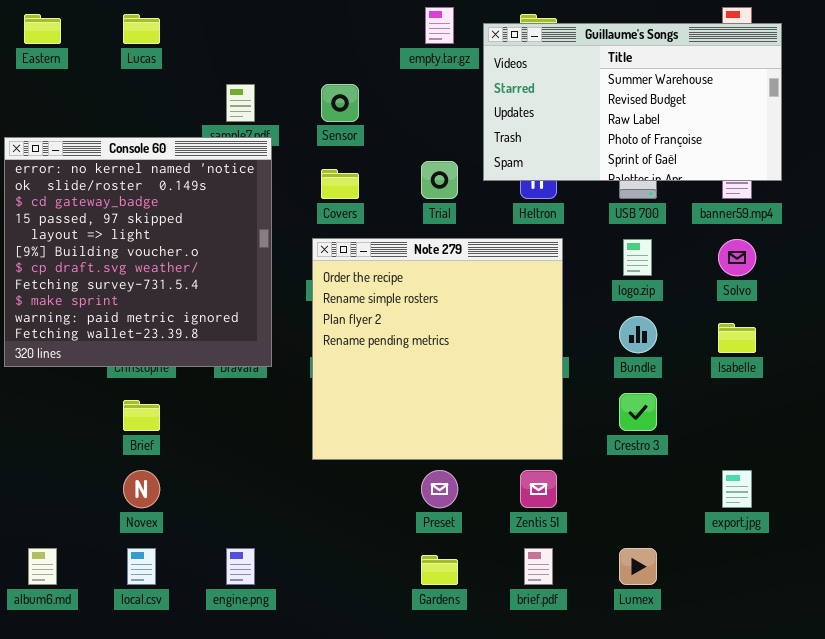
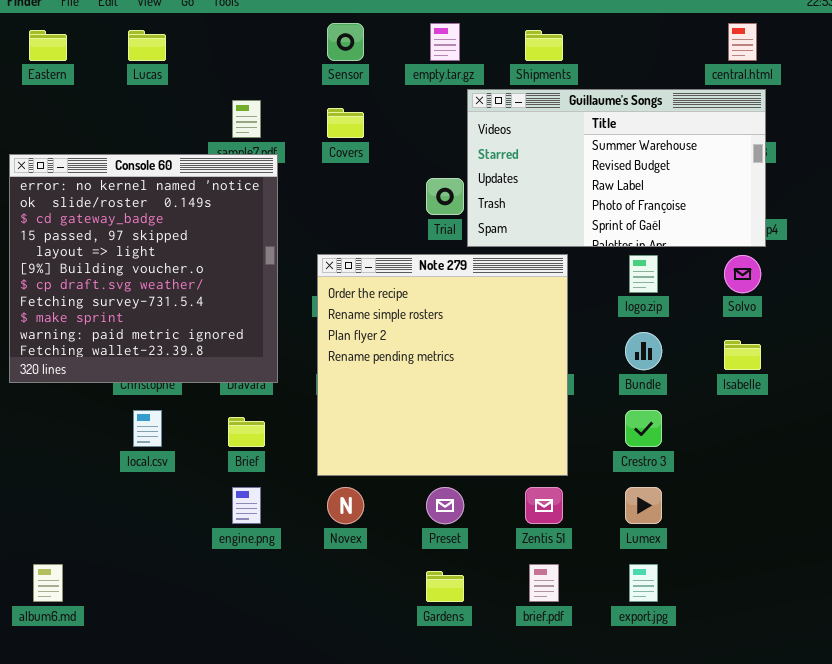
Guillaume's Songs: [483,23,782,181] -> [467,89,766,247], moved
Sensor: [321,84,359,122] -> [327,23,364,61], moved
Covers: [321,169,359,199] -> [327,108,364,138], moved
Brief: [123,400,160,431] -> [228,417,265,447], moved
Novex: [123,470,160,508] -> [327,487,364,524], moved
export.jpg: [722,470,752,508] -> [629,564,658,602], moved
local.csv: [127,548,156,585] -> [133,410,162,447], moved
engine.png: [226,548,255,585] -> [232,487,261,524], moved
Lumex: [619,548,657,585] -> [625,487,662,524], moved

